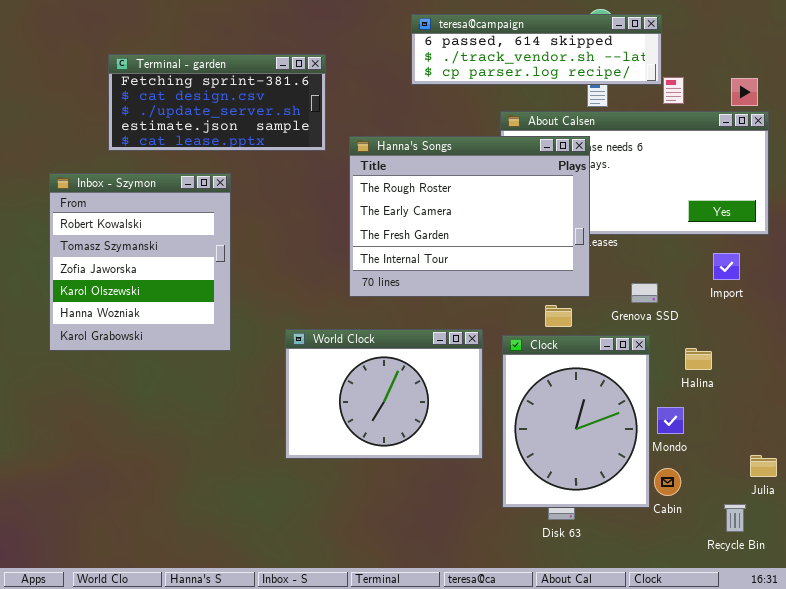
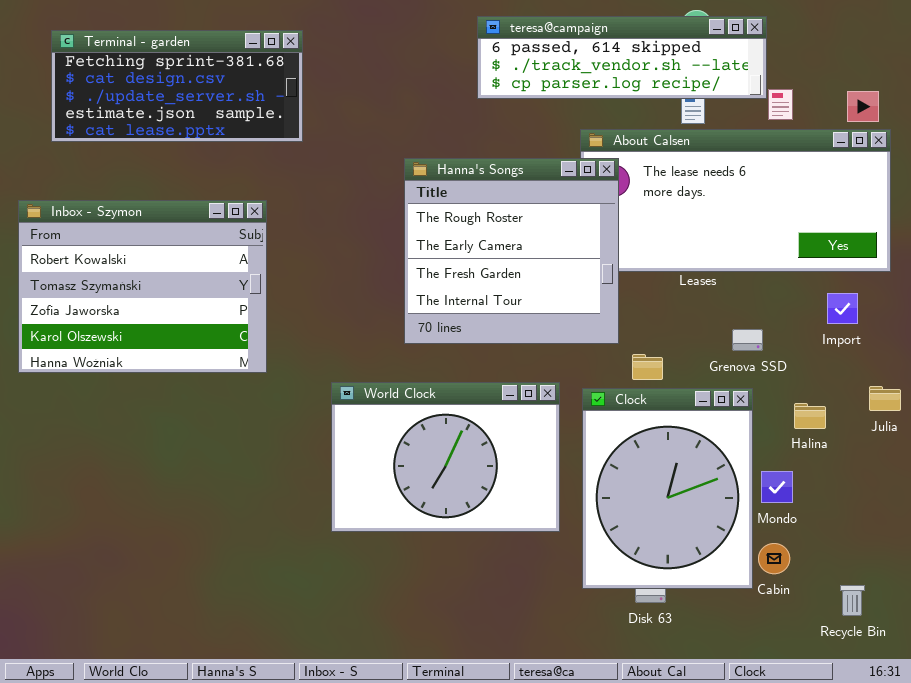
Terminal - garden: [108,54,326,151] -> [51,30,303,142], moved
Hanna's Songs: [349,136,590,297] -> [404,158,619,344], resized
Inbox - Szymon: [49,173,231,351] -> [18,200,267,373], resized
Julia: [750,455,777,477] -> [869,386,901,411], moved

